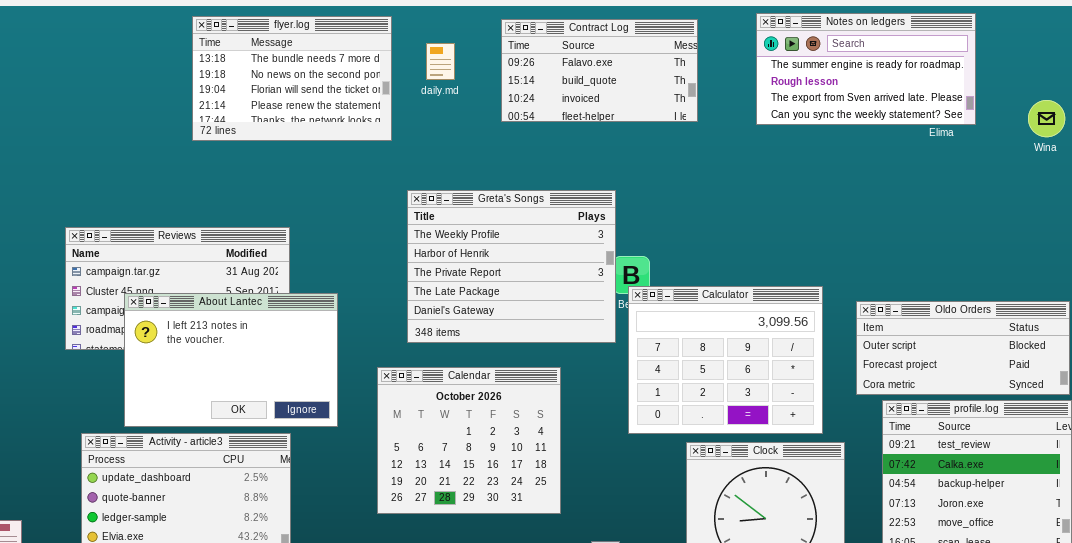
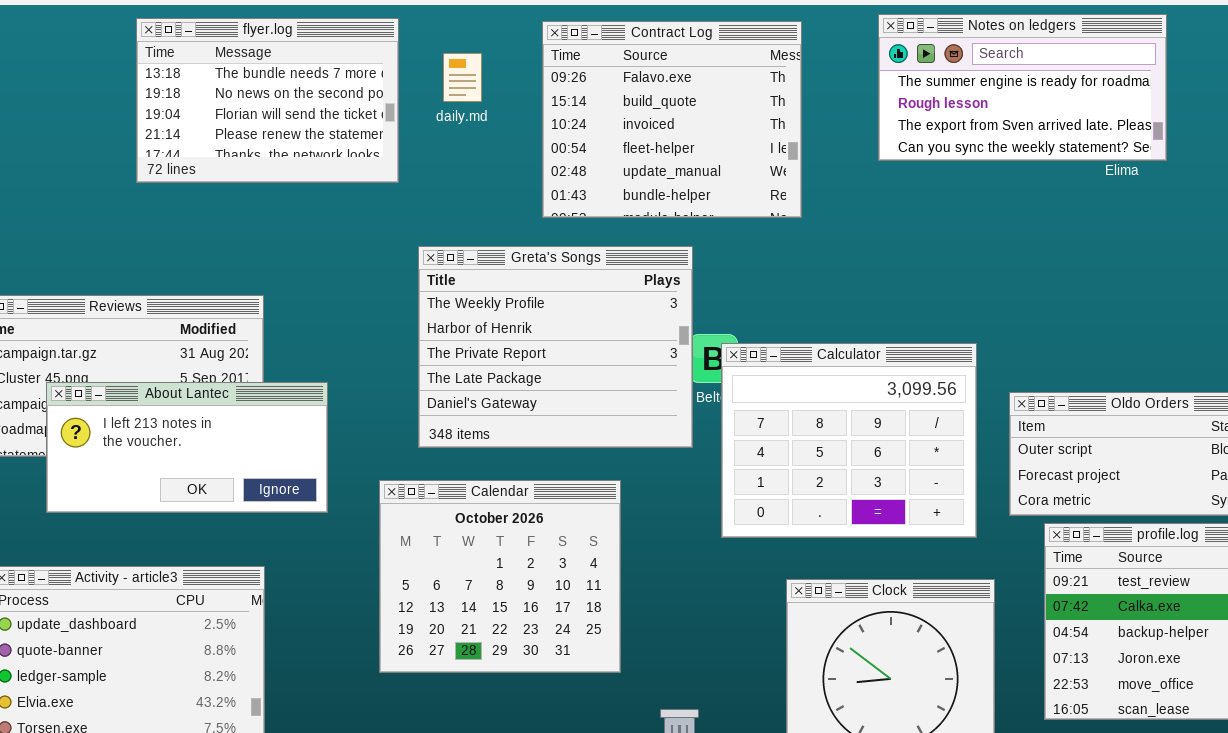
Contract Log: [501,19,698,122] -> [542,21,802,218], resized
Calculator: [628,286,823,434] -> [721,343,977,538], moved
About Lantec: [124,293,338,427] -> [46,382,328,513], resized

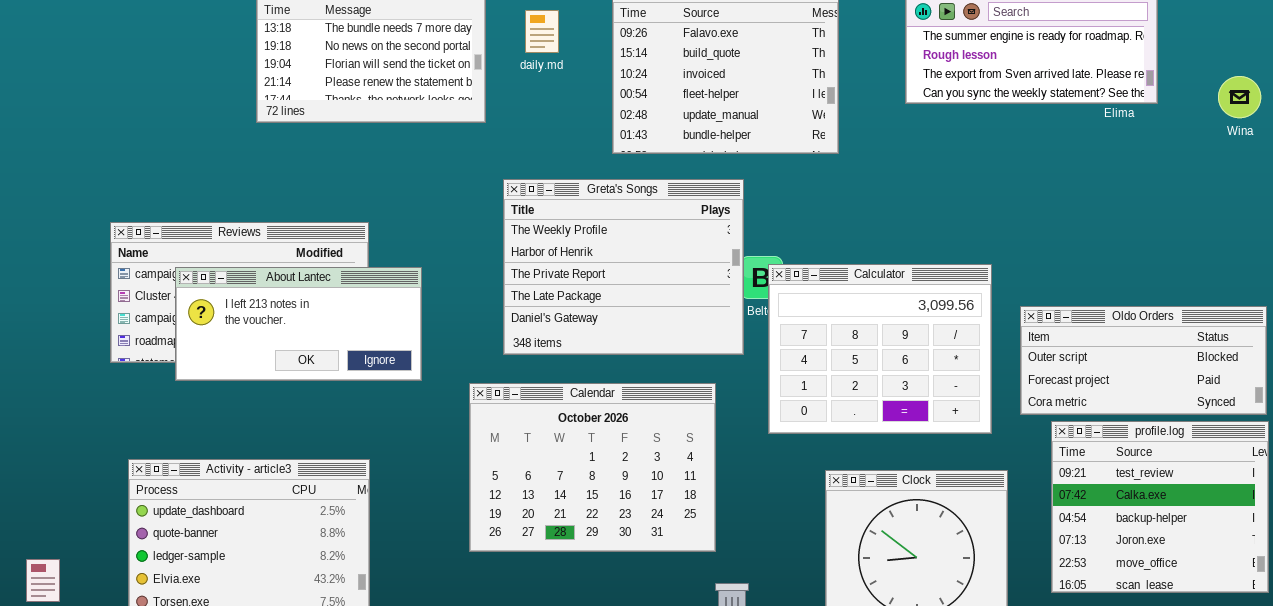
About Lantec: [46,382,328,513] -> [175,267,422,381], moved
Calendar: [379,480,621,673] -> [469,383,716,552], resized

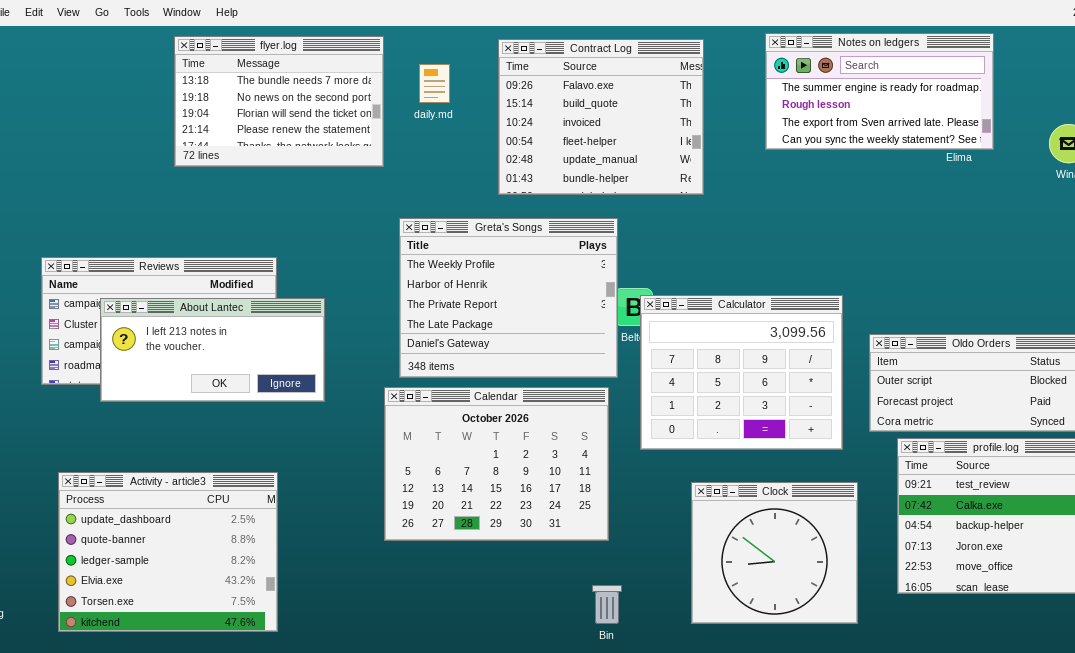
Calendar: [469,383,716,552] -> [384,387,609,541], moved

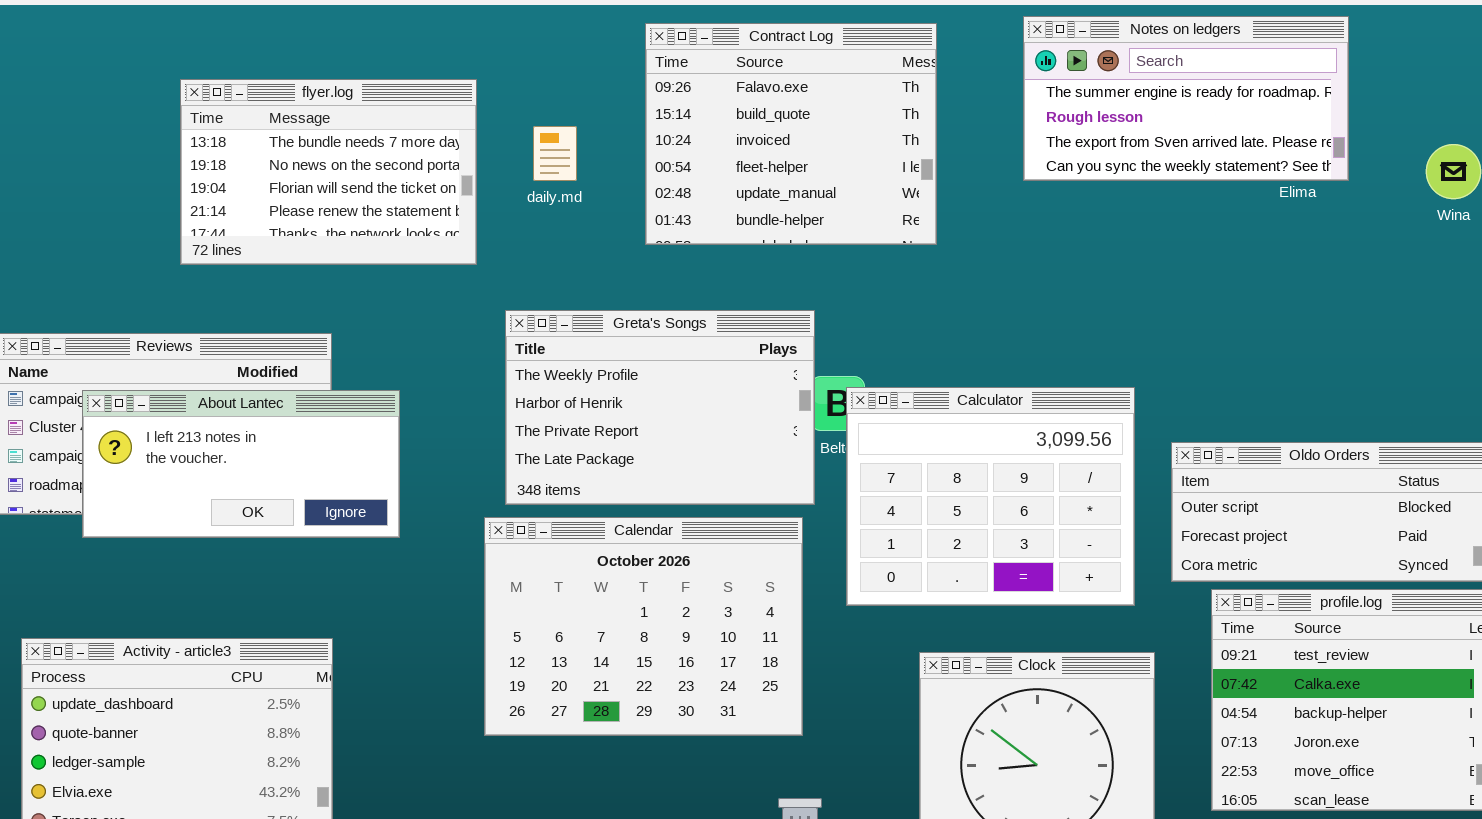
flyer.log: [174,36,384,167] -> [180,79,477,265], moved
daily.md: [419,64,450,103] -> [533,126,577,181], moved
Greta's Songs: [399,218,618,378] -> [505,310,815,505], resized

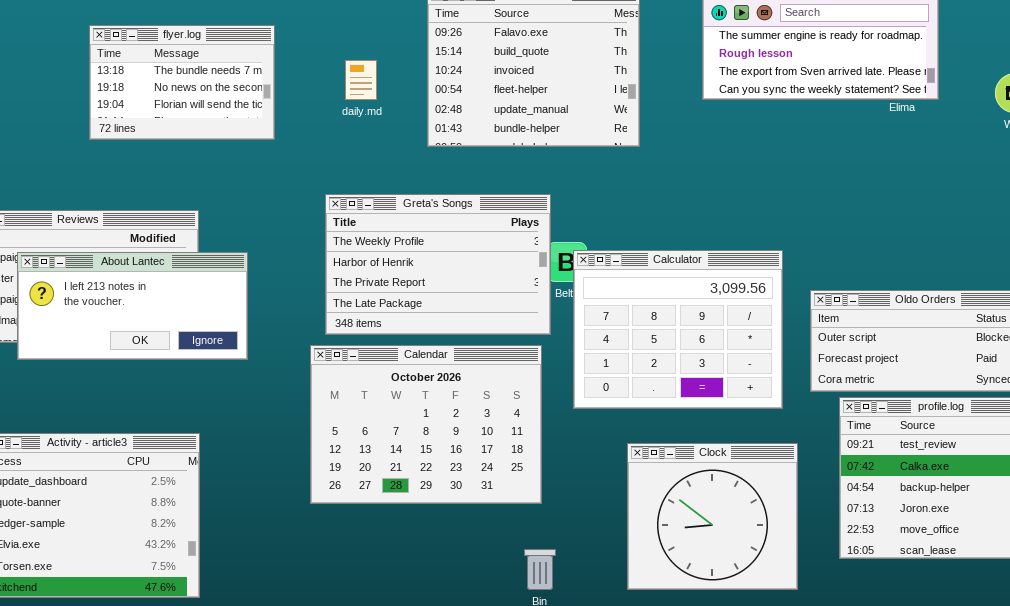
flyer.log: [180,79,477,265] -> [89,25,275,140], resized

